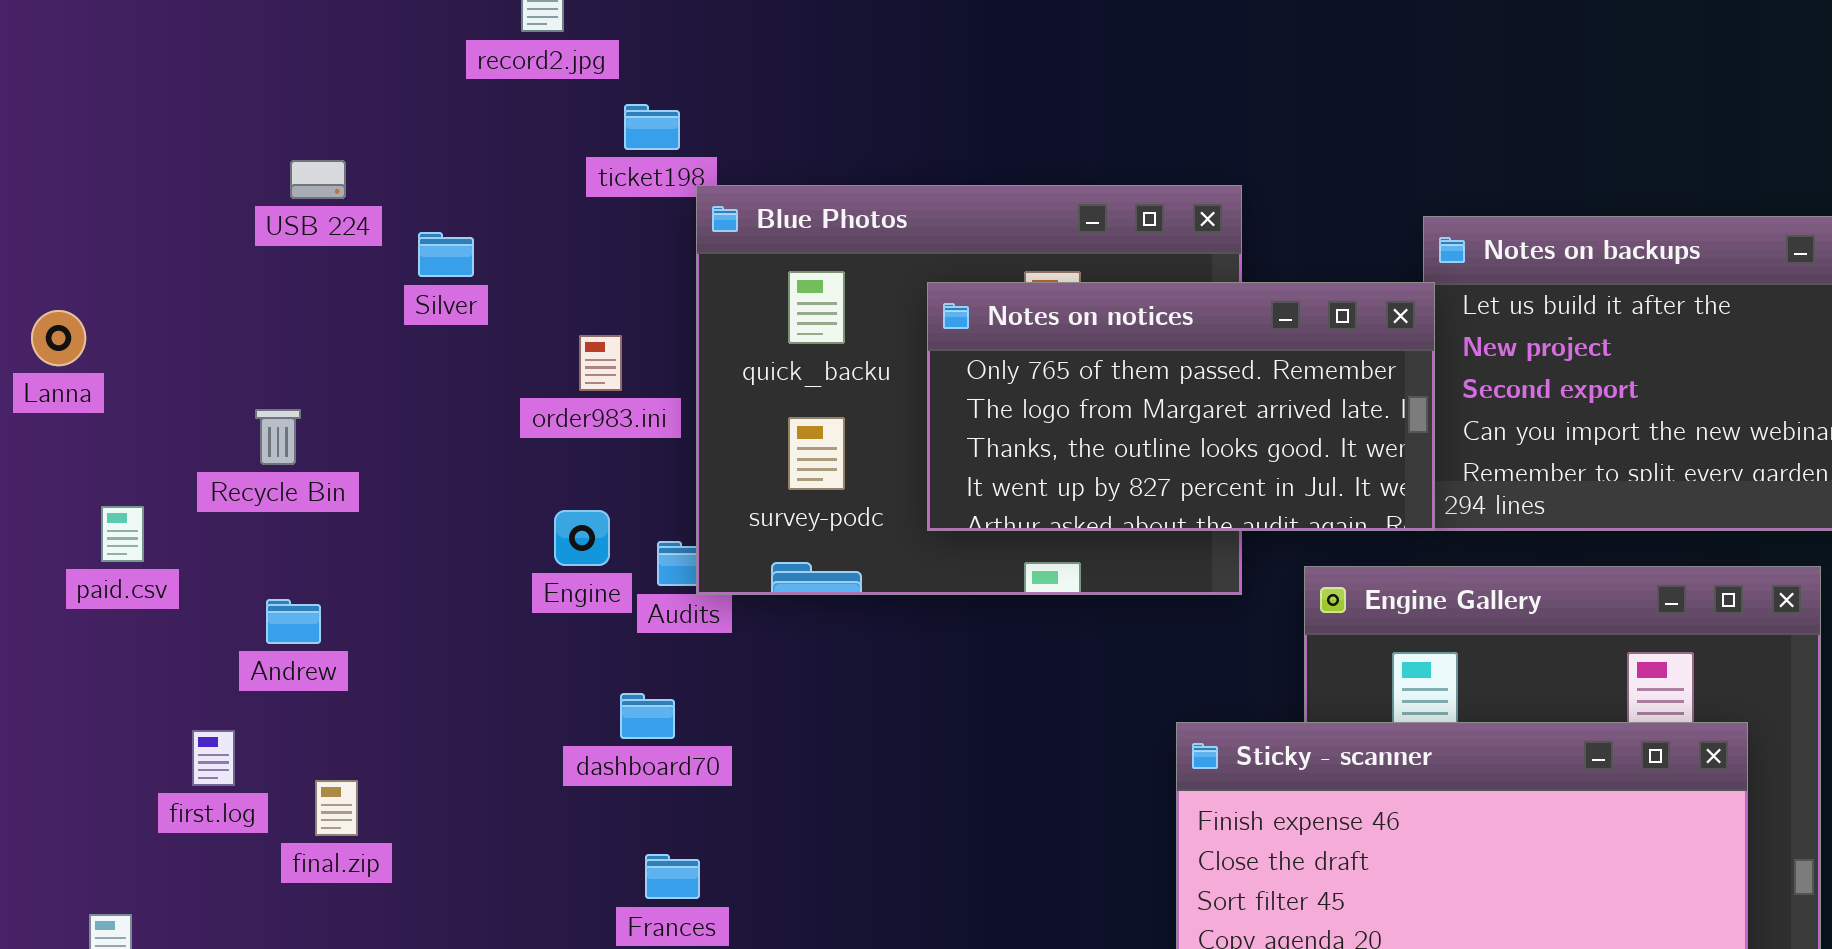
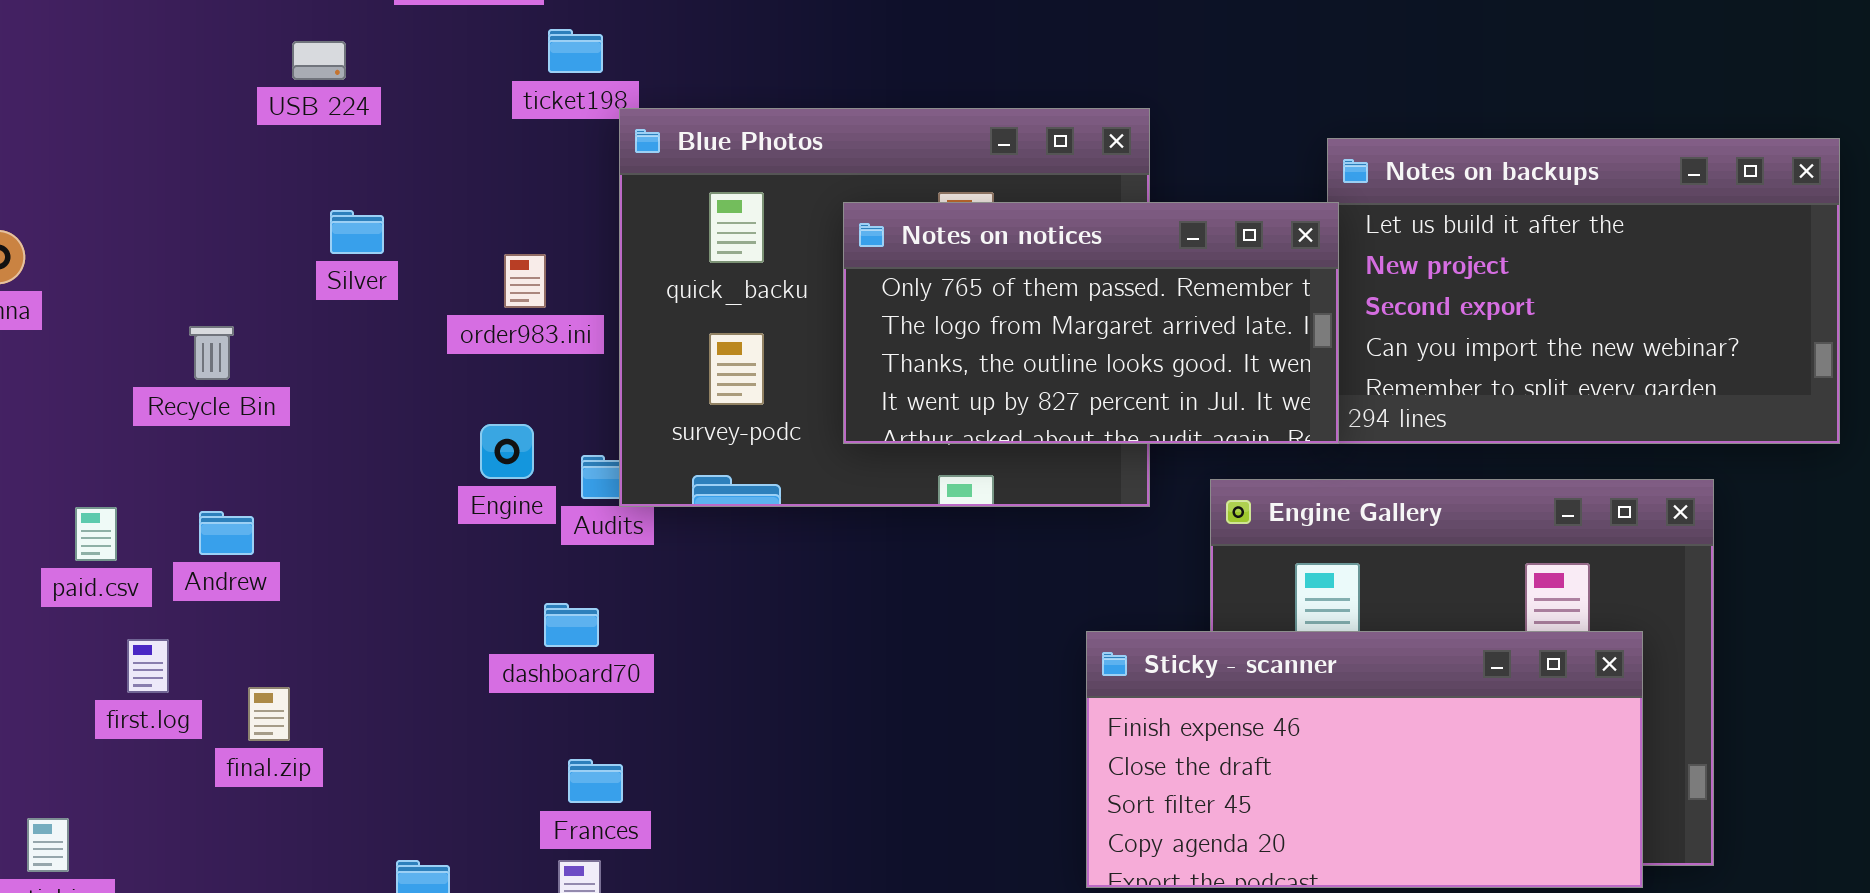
USB 224: [290,160,346,199] -> [292,41,346,80], moved
Silver: [418,232,474,277] -> [330,210,384,254], moved
paid.csv: [101,506,144,562] -> [75,507,117,561], moved

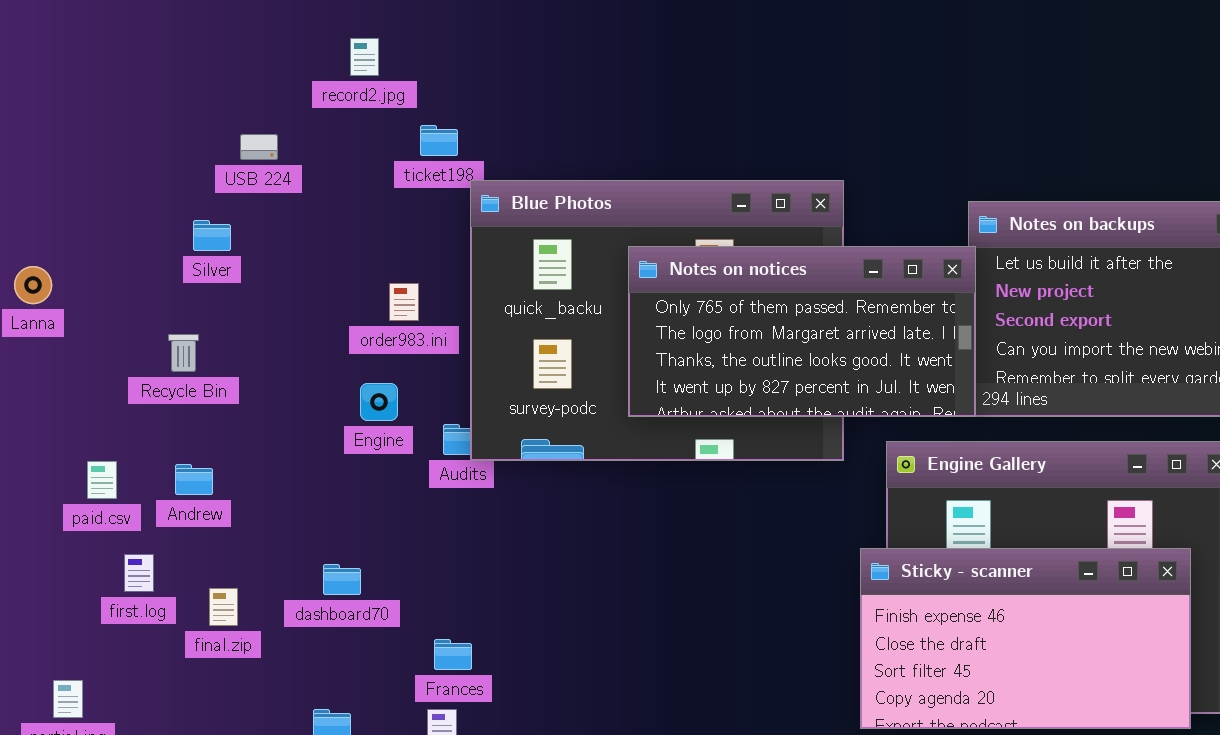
Silver: [330,210,384,254] -> [193,220,231,251], moved
Engine: [480,424,534,479] -> [360,383,398,421], moved
dashboard70: [544,603,599,647] -> [323,564,361,595], moved
Sticky - scanner: [1086,631,1643,888] -> [860,548,1191,729], resized

